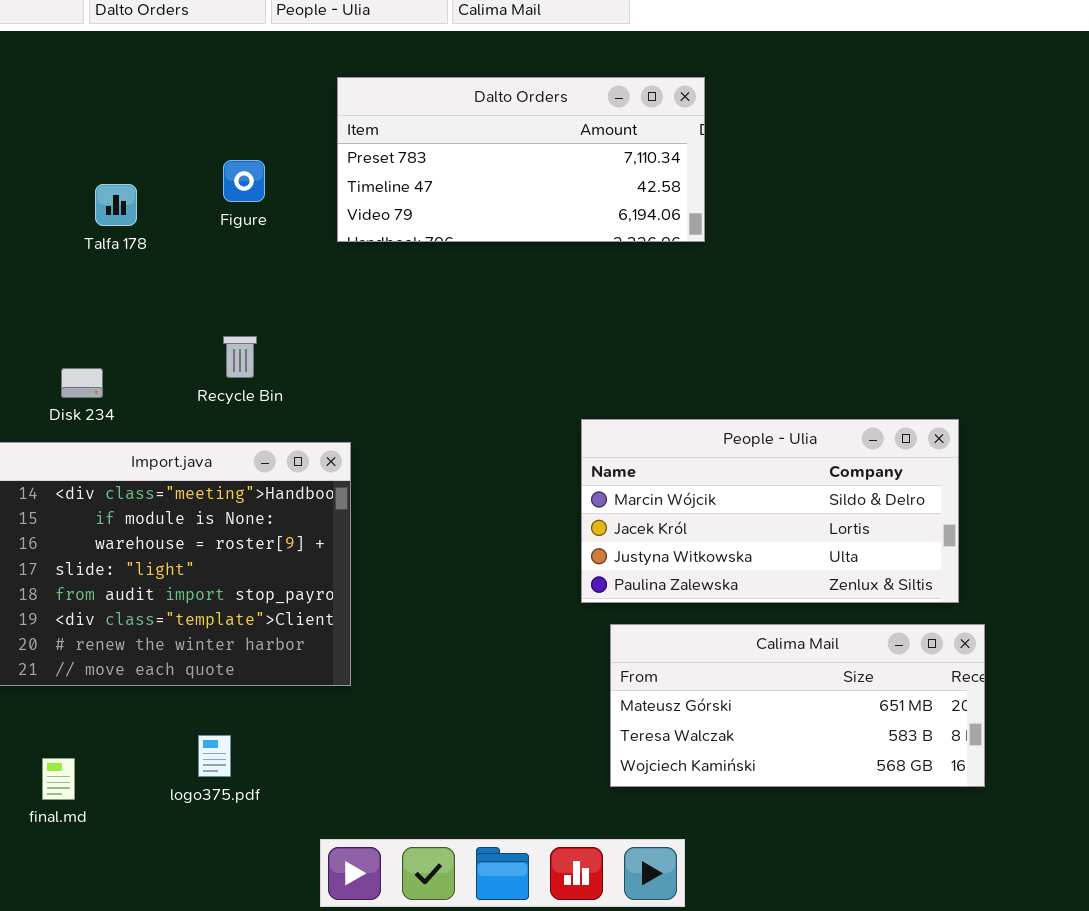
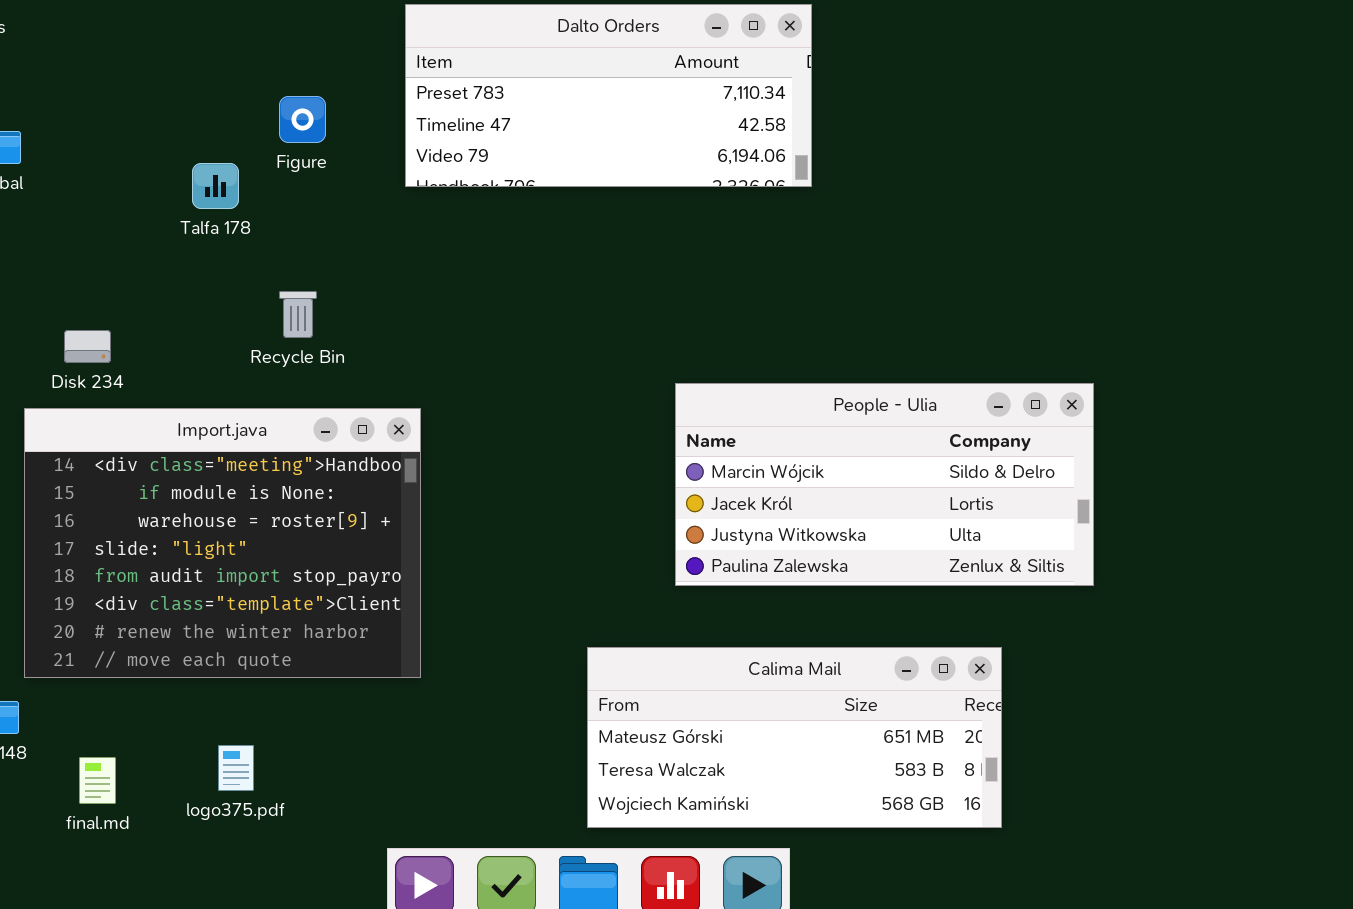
Talfa 178: [95,184,137,226] -> [192,163,239,209], moved
Disk 234: [61,368,103,398] -> [64,330,111,363], moved
Calima Mail: [610,624,985,787] -> [587,647,1002,828], moved
logo375.pdf: [198,735,231,777] -> [218,745,254,791], moved

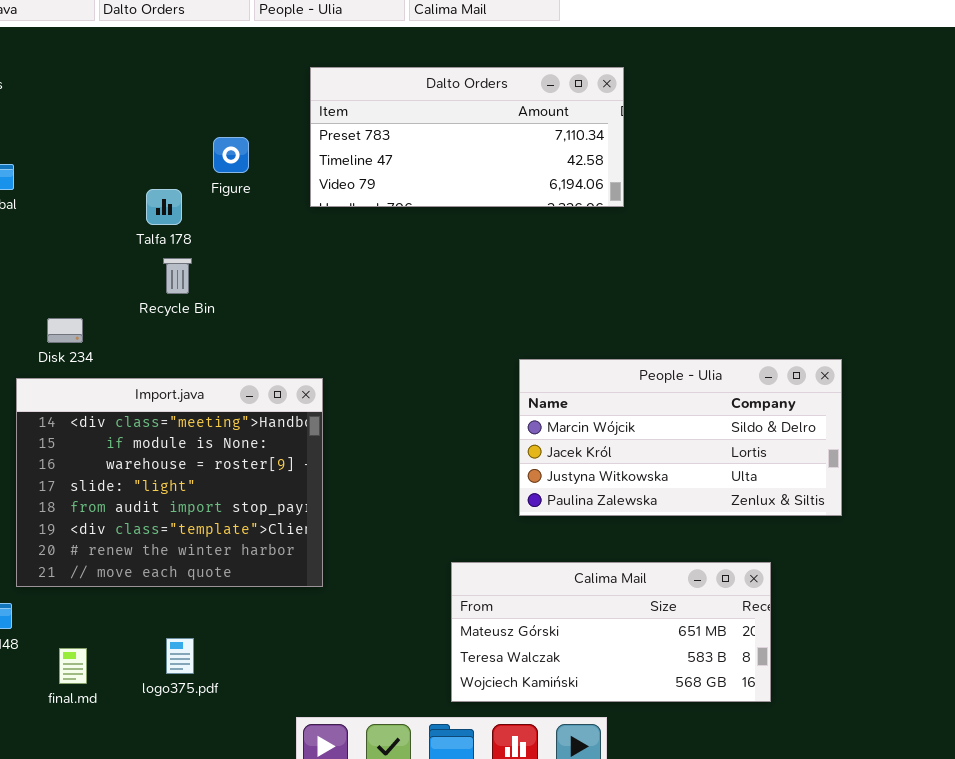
Recycle Bin: [279,291,317,338] -> [163,258,192,294], moved

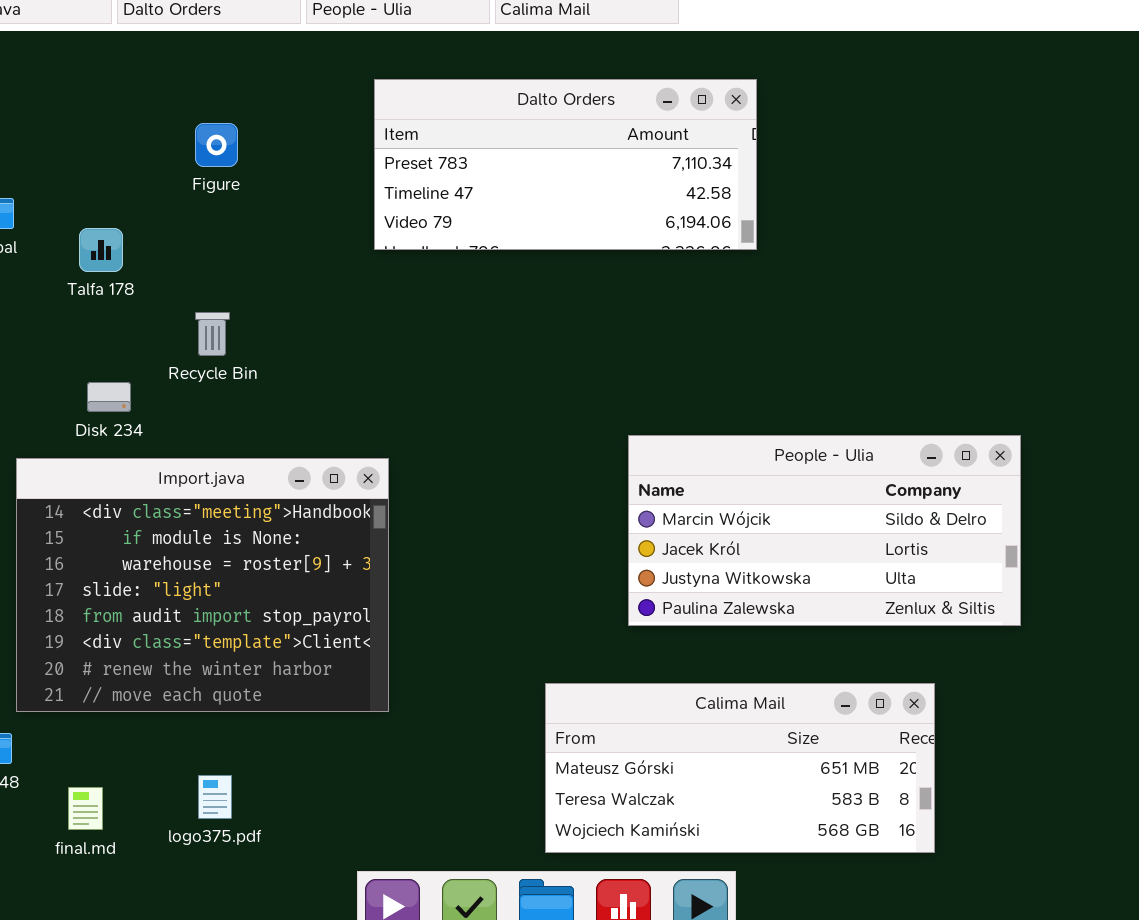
Figure: [213,137,249,173] -> [195,123,238,167], moved
Talfa 178: [146,189,182,225] -> [79,228,123,272], moved
Disk 234: [47,318,83,343] -> [87,382,131,412], moved

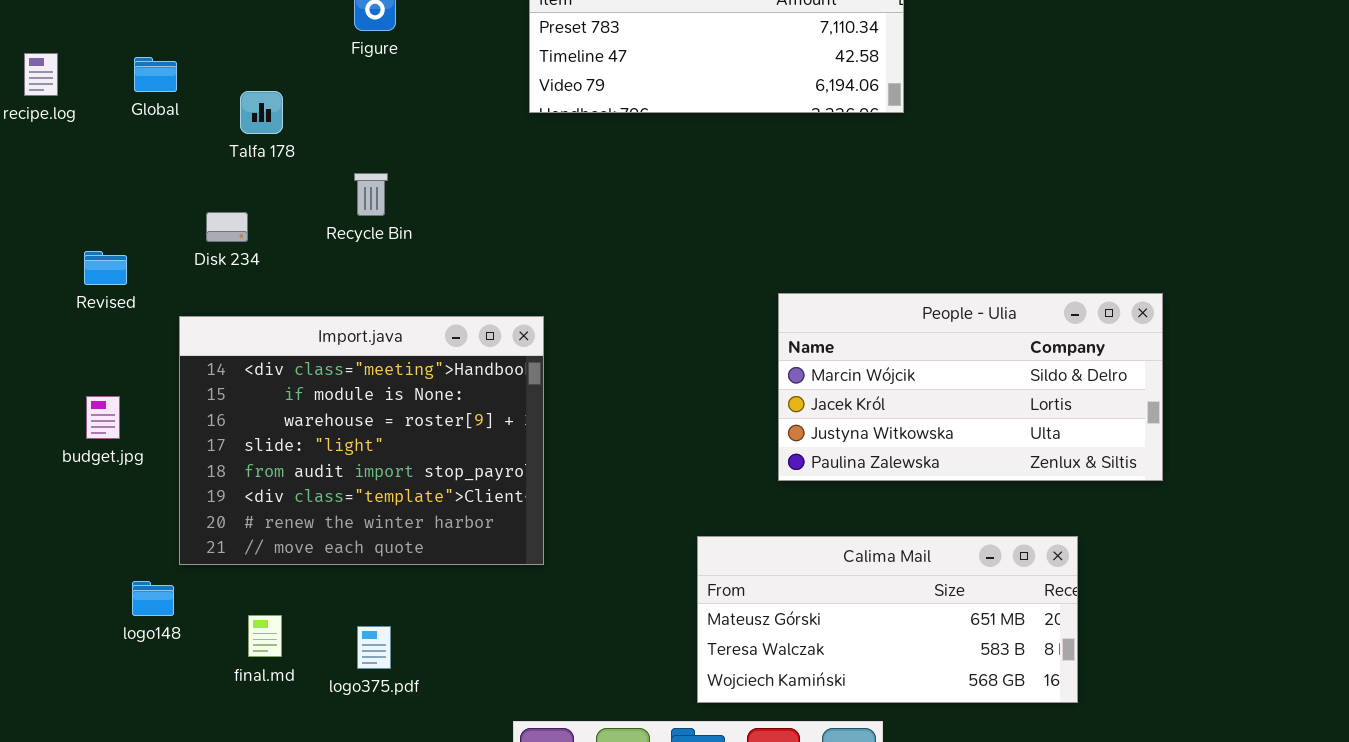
Disk 234: [87,382,131,412] -> [206,212,248,242], moved
final.md: [68,787,103,830] -> [248,615,282,657], moved

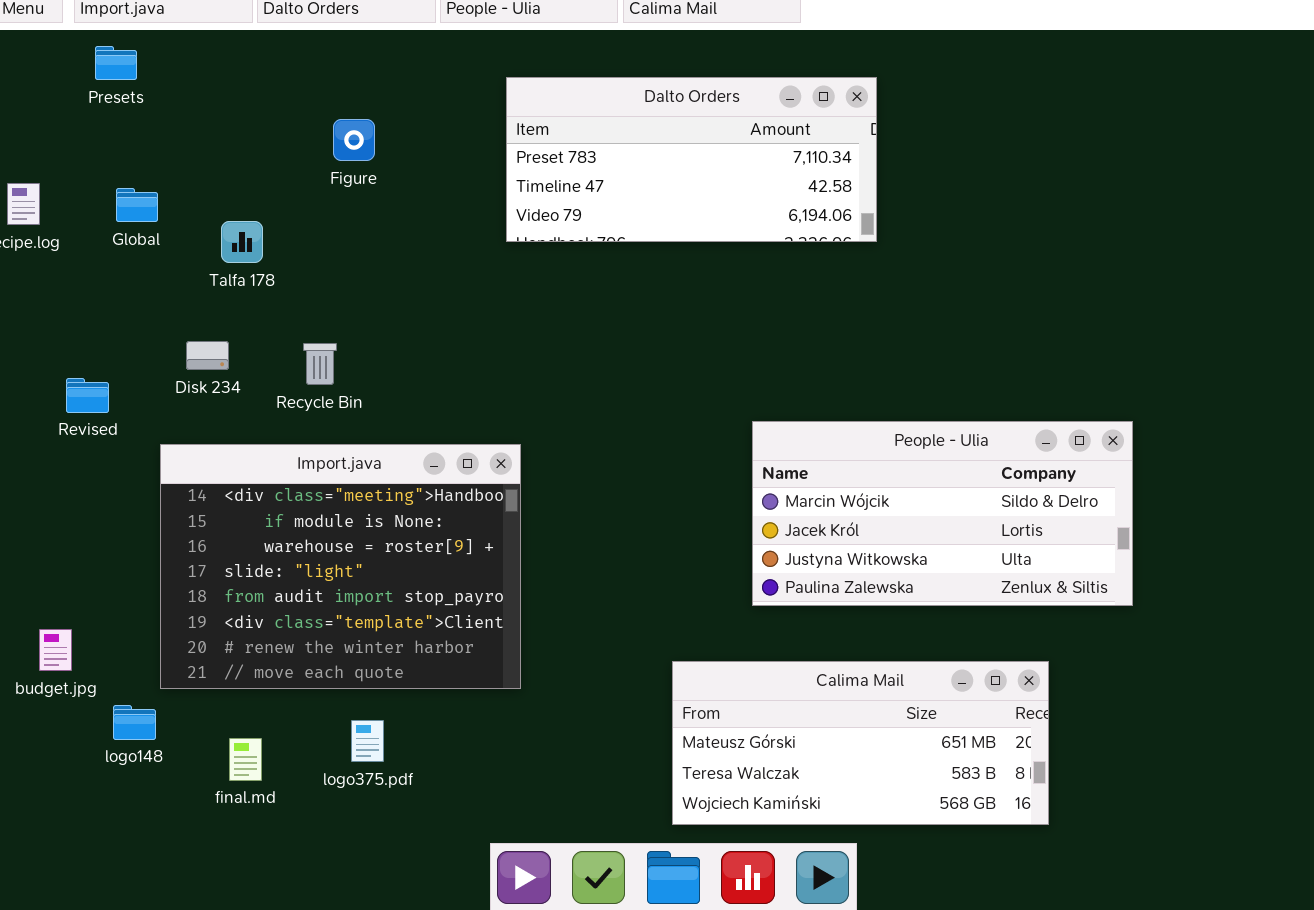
Recycle Bin: [354,173,388,216] -> [303,343,337,385], moved
budget.jpg: [86,396,120,439] -> [39,629,72,671], moved
logo375.pdf: [357,626,391,669] -> [351,720,384,762], moved

